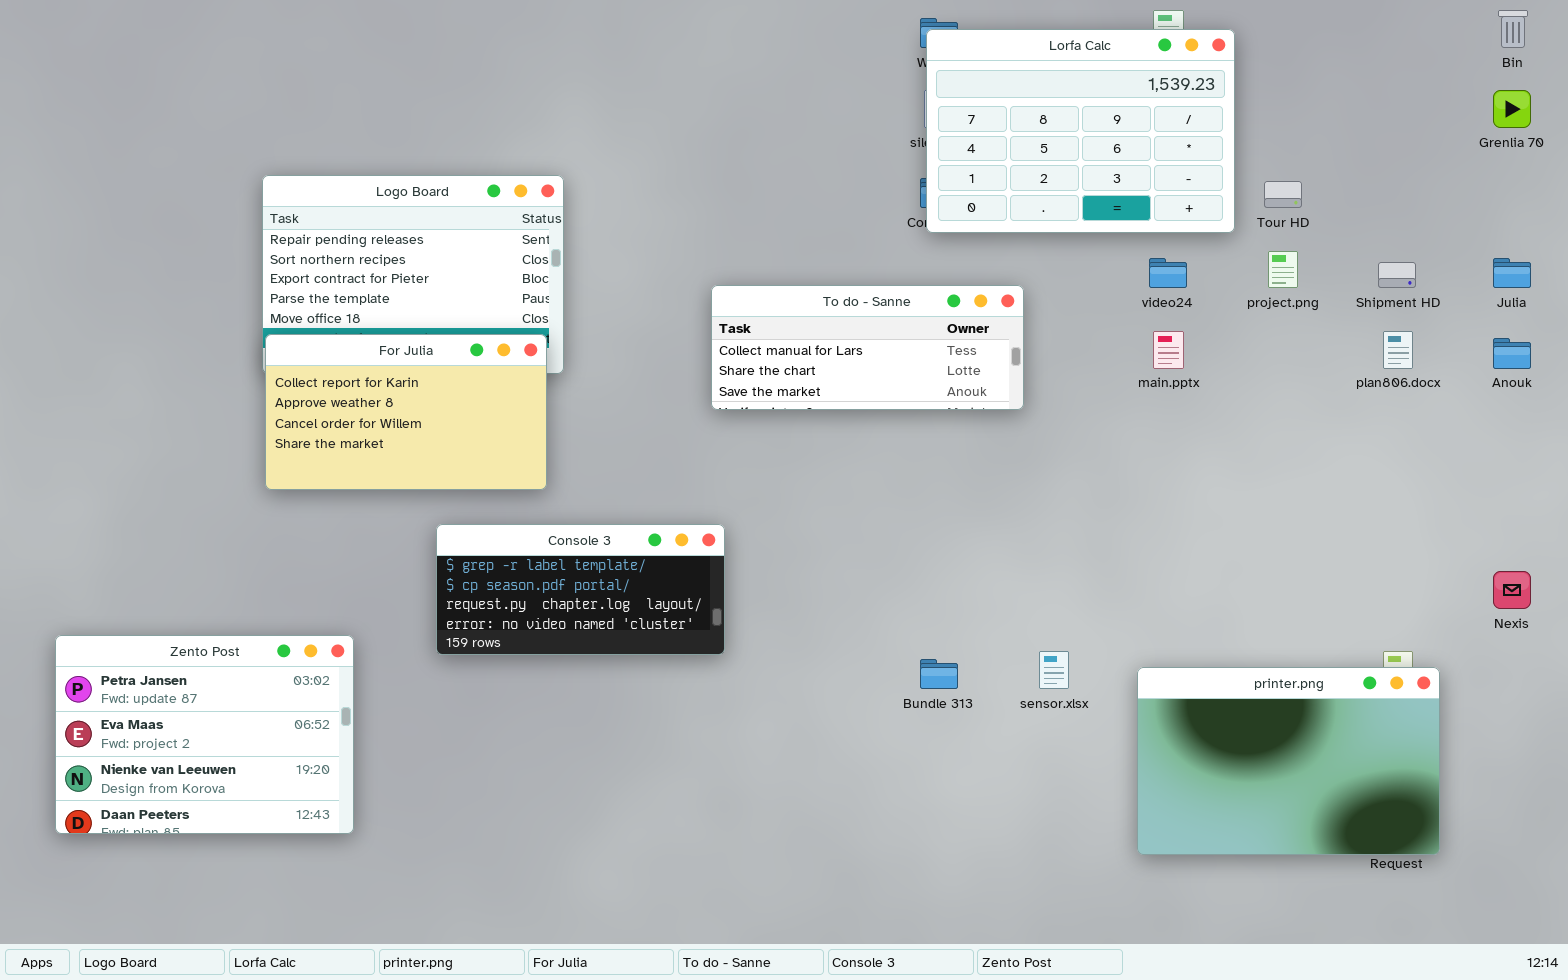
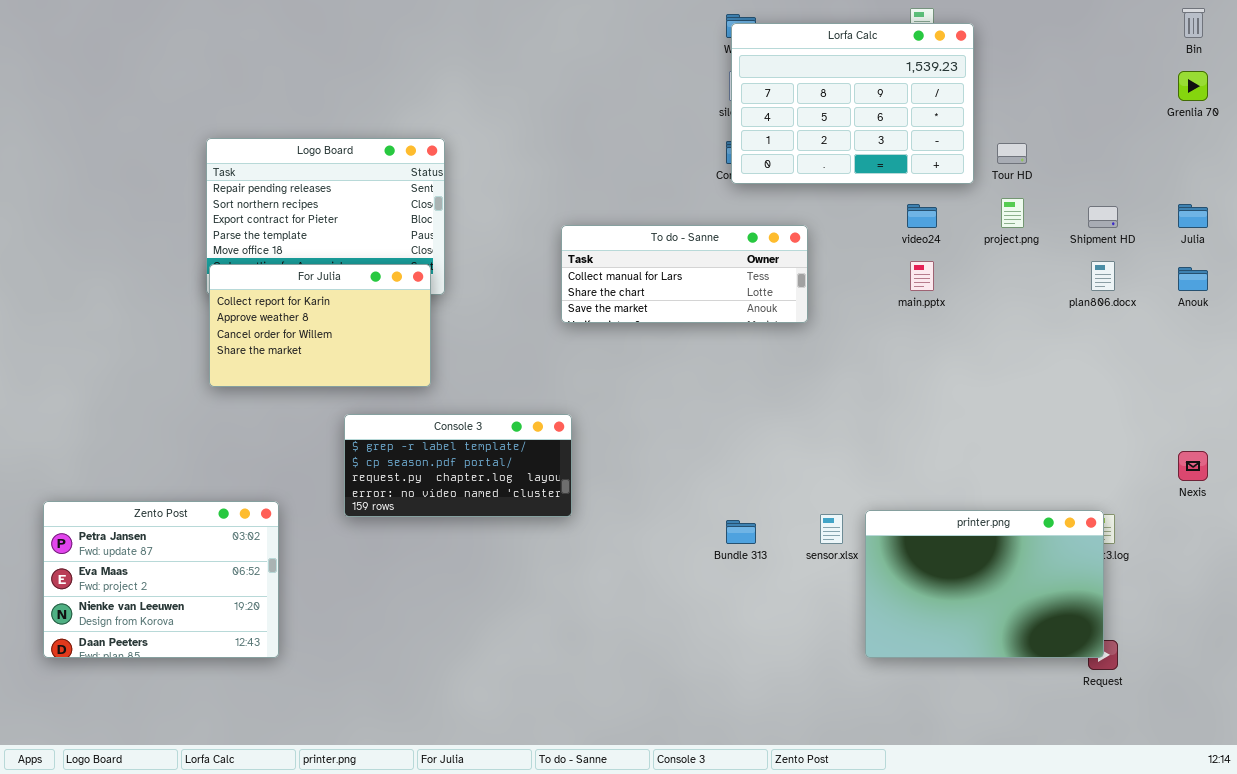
printer.png: [1137,667,1440,855] -> [865,510,1104,658], moved

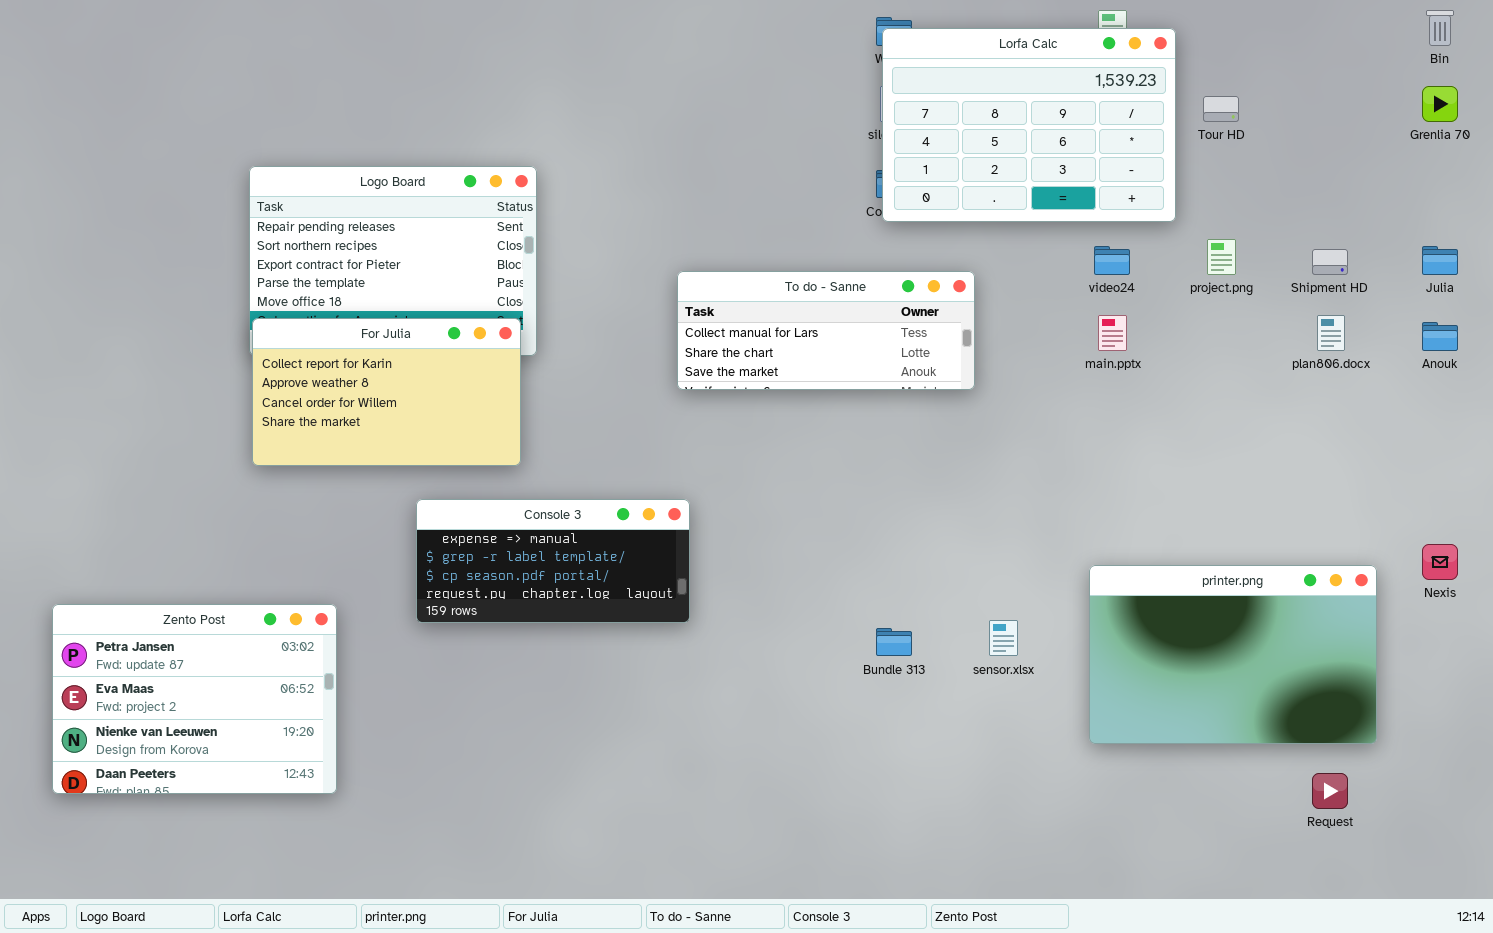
Tour HD: [997,143,1027,164] -> [1203,96,1239,122], moved
Console 3: [344,414,572,517] -> [416,499,690,623], scrolled up 1 row
printer.png: [865,510,1104,658] -> [1089,565,1377,744], moved

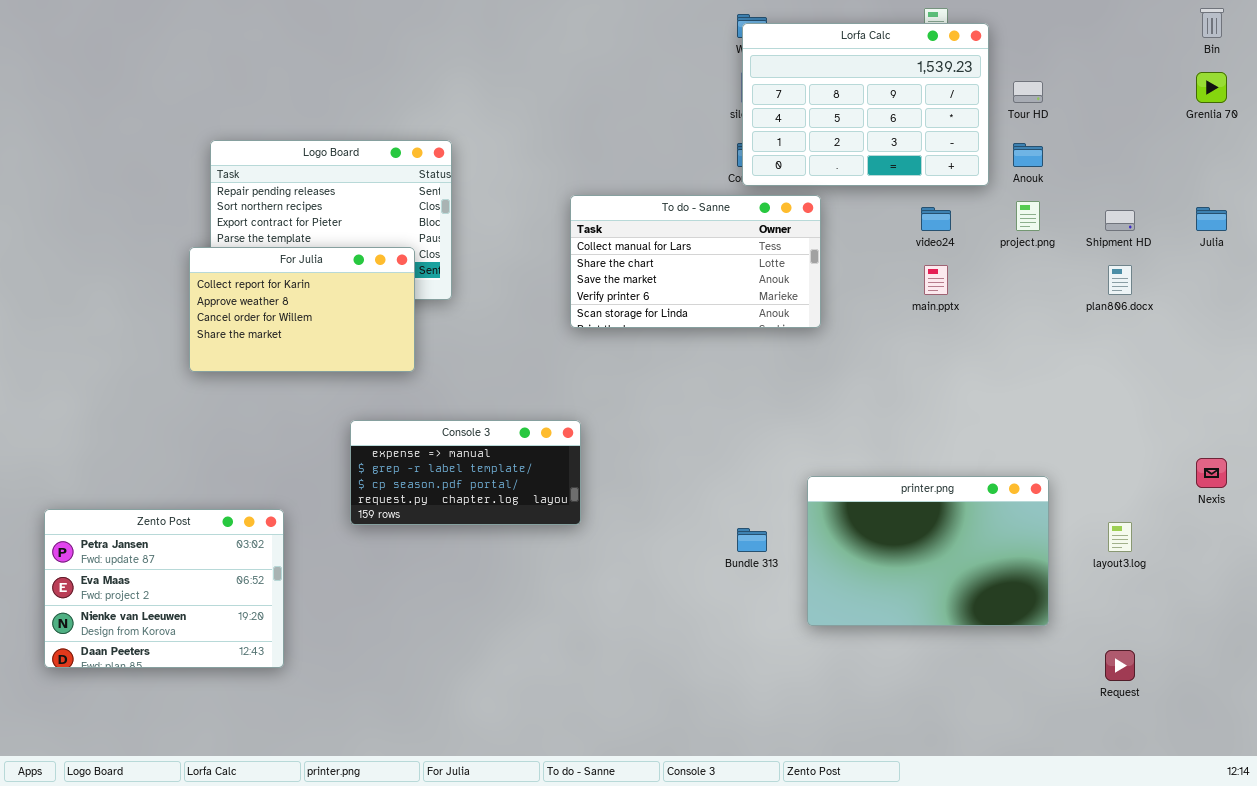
To do - Sanne: [677,271,975,390] -> [570,195,821,328], resized
For Julia: [252,318,521,466] -> [189,247,415,372], moved
Anouk: [1422,322,1458,351] -> [1013,143,1043,167], moved
printer.png: [1089,565,1377,744] -> [807,476,1049,626], moved

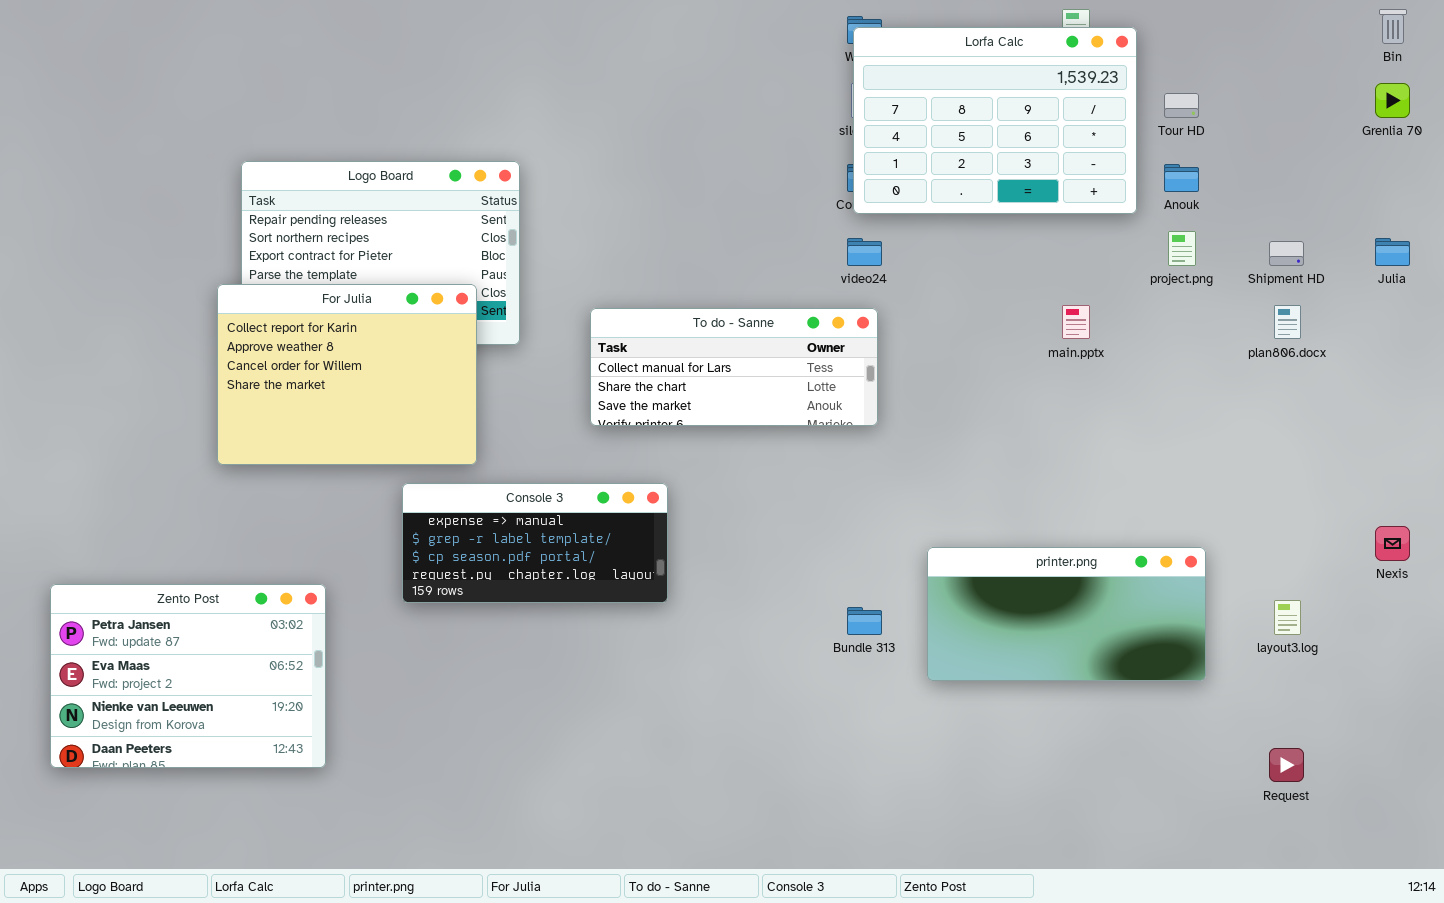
To do - Sanne: [570,195,821,328] -> [590,308,878,426], moved, resized
video24: [921,207,951,231] -> [847,238,882,266], moved
For Julia: [189,247,415,372] -> [217,284,477,465], resized
printer.png: [807,476,1049,626] -> [927,547,1206,681], resized

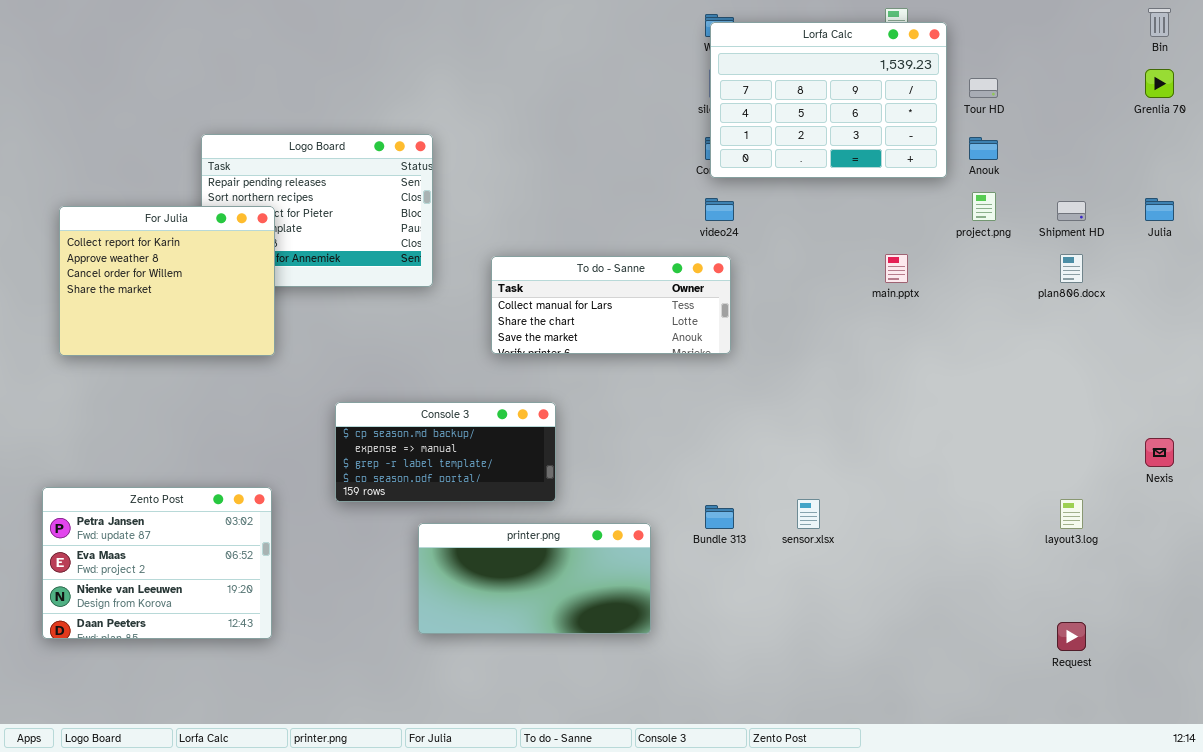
For Julia: [217,284,477,465] -> [59,206,275,356], moved
Console 3: [402,483,668,603] -> [335,402,556,502], scrolled up 1 row
printer.png: [927,547,1206,681] -> [418,523,651,634], moved

